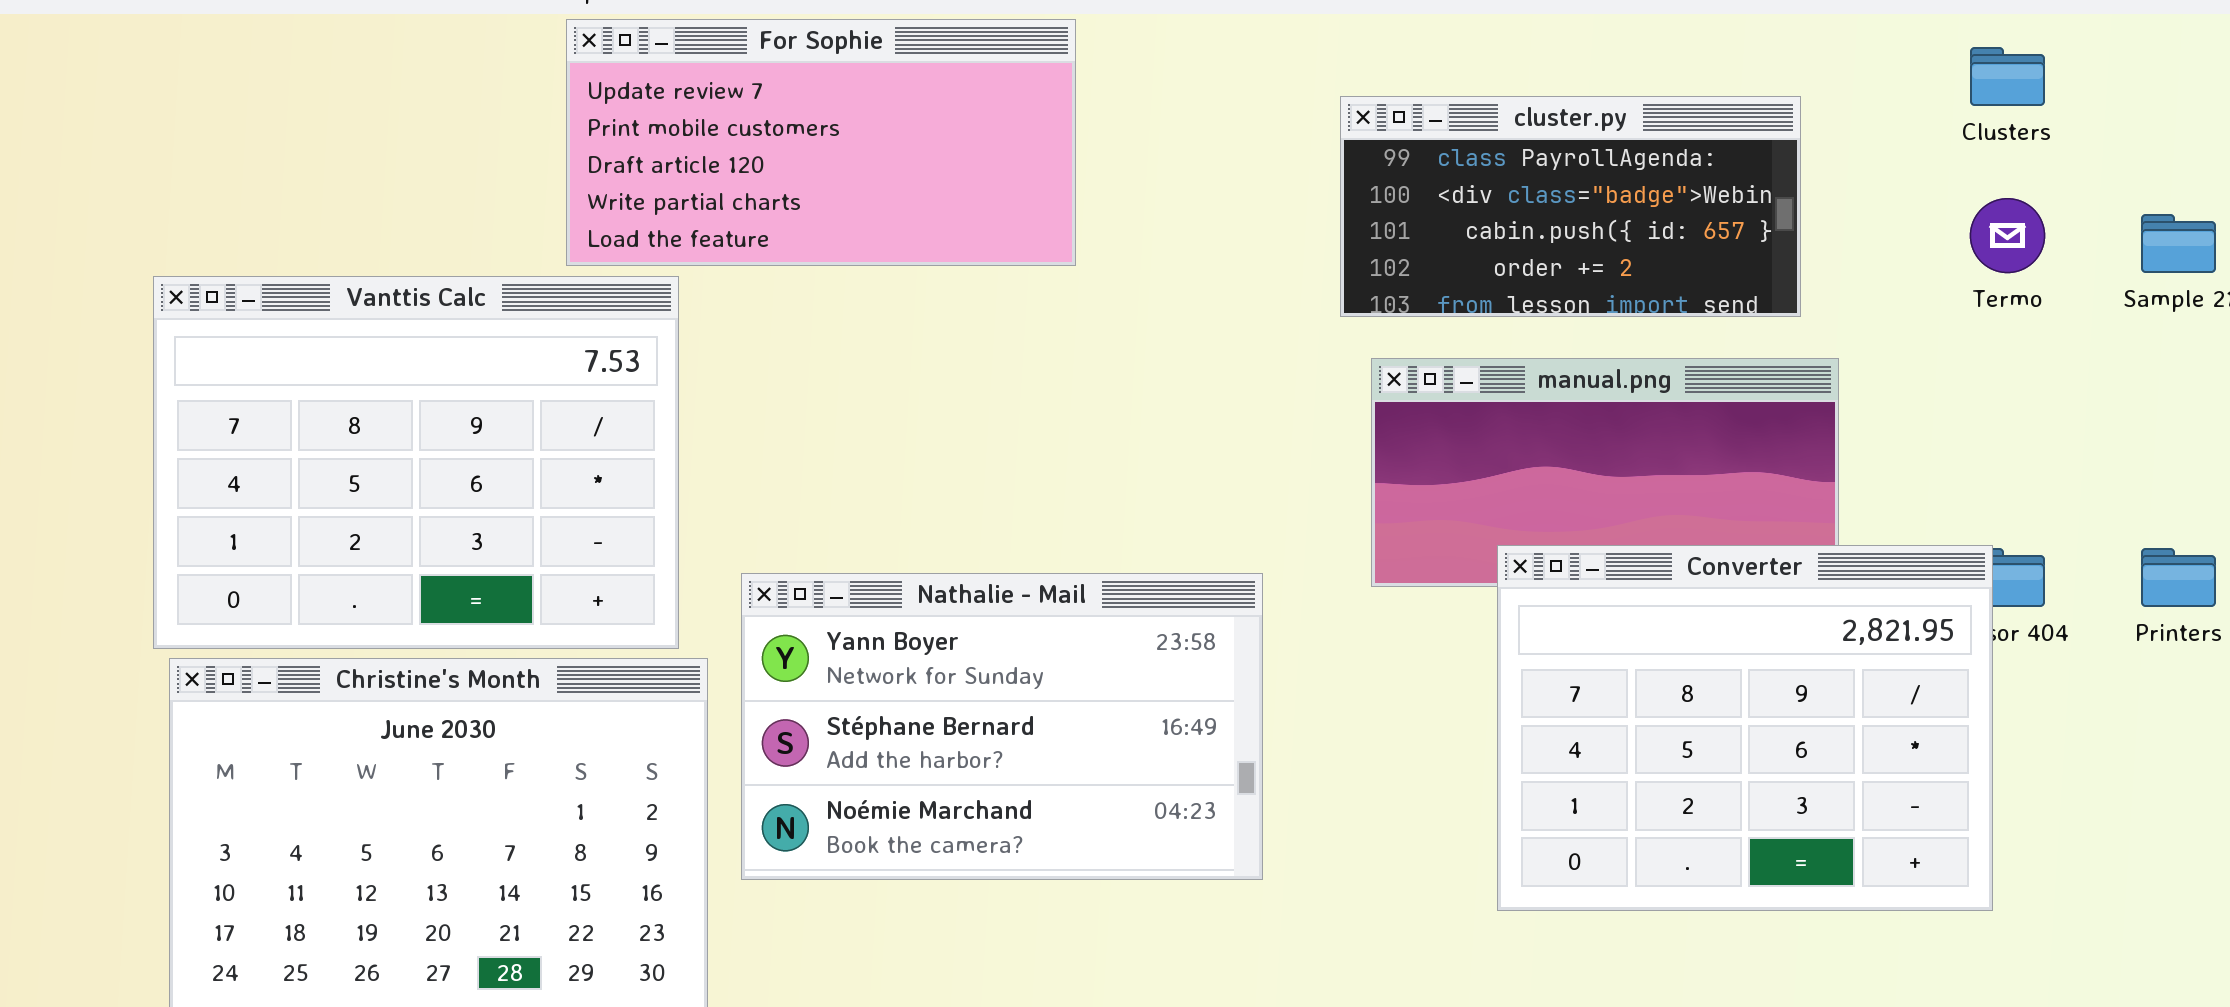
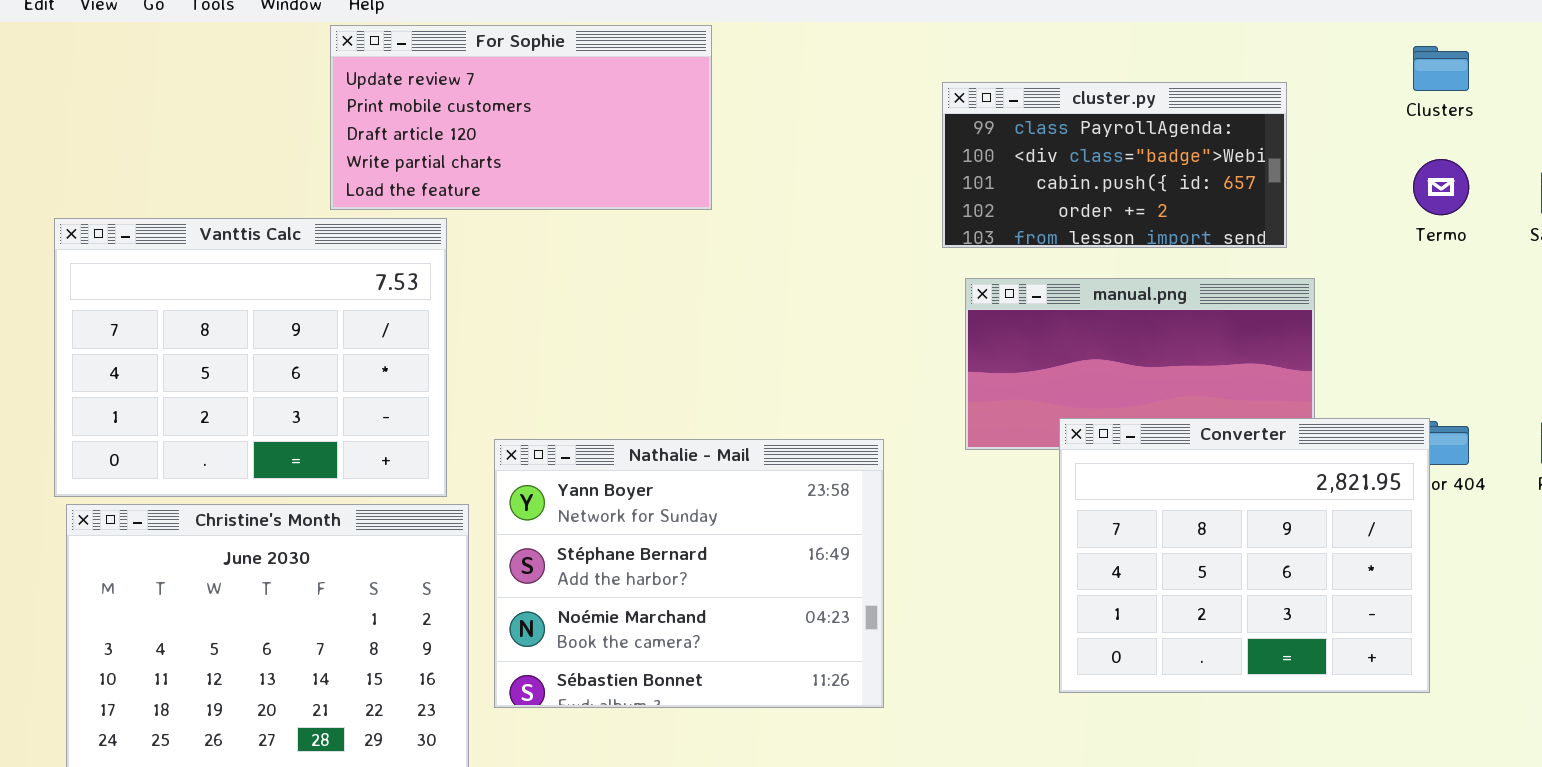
For Sophie: [566,19,1076,266] -> [330,25,712,210], moved
Nathalie - Mail: [741,573,1263,880] -> [494,439,884,708], resized

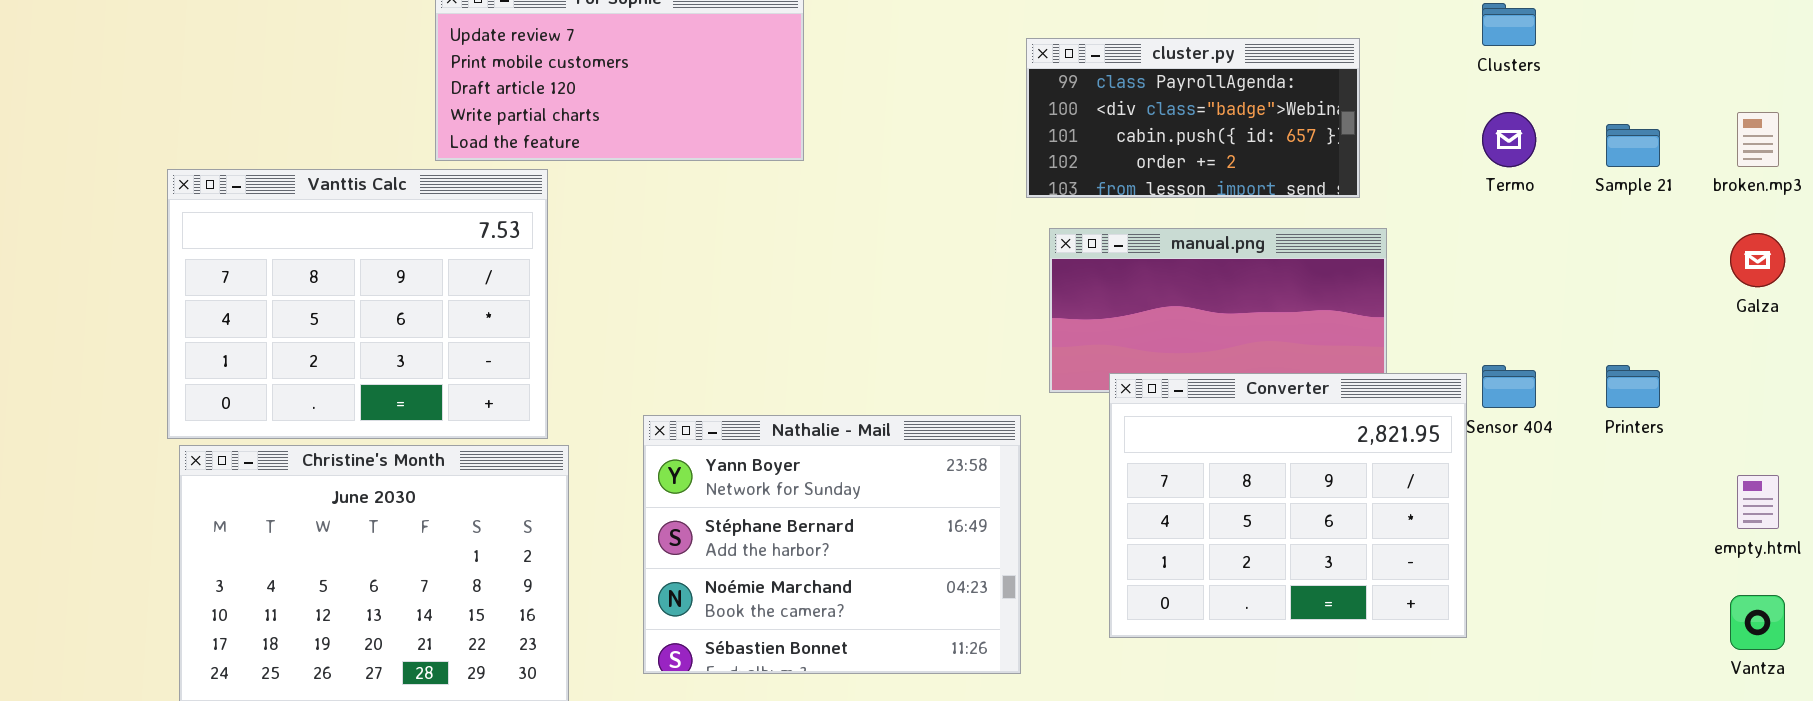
Converter: [1059,418,1430,693] -> [1109,373,1467,638], moved
Nathalie - Mail: [494,439,884,708] -> [643,415,1021,674], moved

